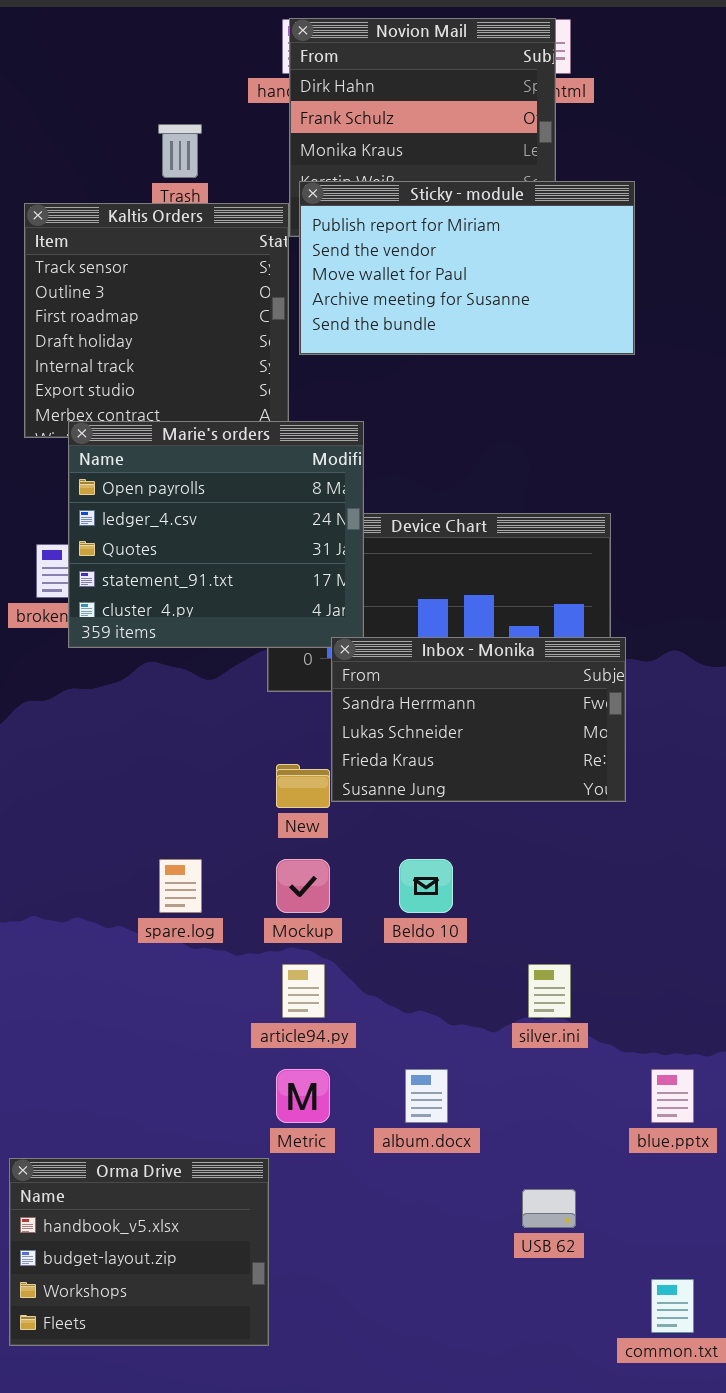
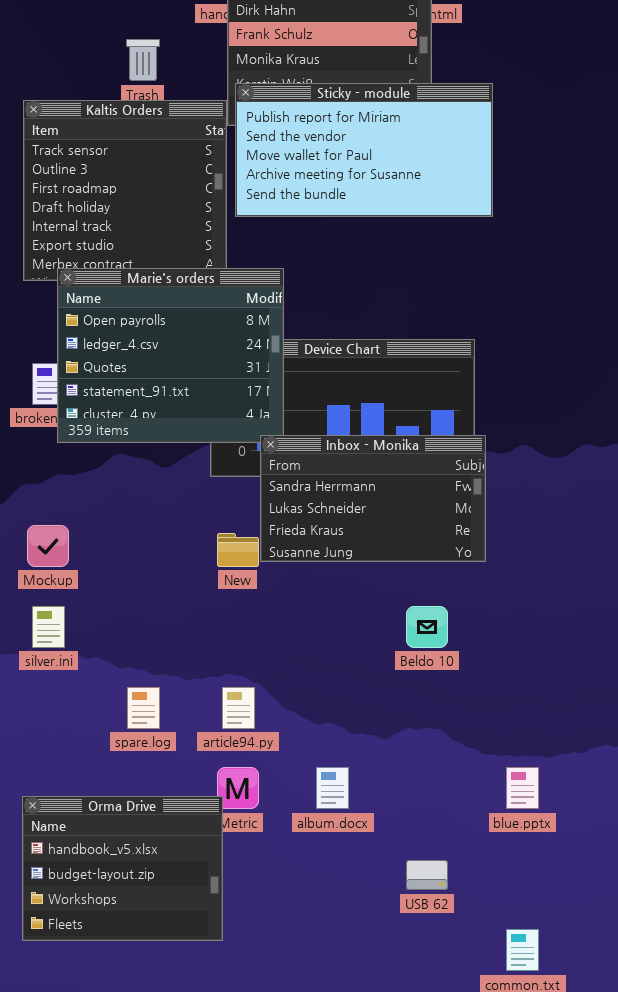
spare.log: [159,859,202,913] -> [127,687,160,729], moved
Mockup: [276,859,330,913] -> [27,525,69,567], moved
Beldo 10: [399,859,453,913] -> [406,606,448,648], moved
silver.ini: [528,964,571,1018] -> [32,606,65,648], moved
Orma Drive: [9,1158,269,1346] -> [22,796,223,941], moved

